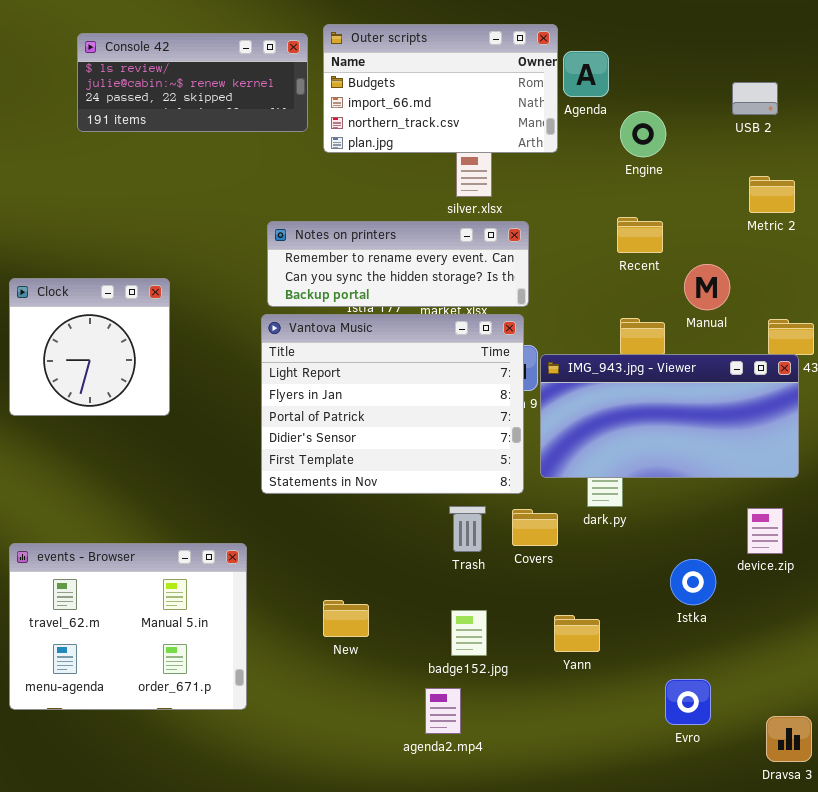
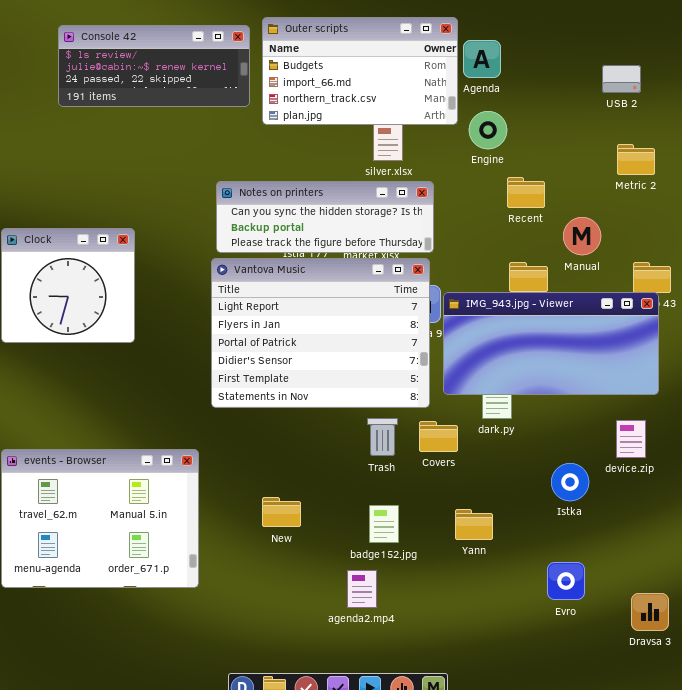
Engine: [620,111,666,157] -> [469,111,507,149], moved
Notes on printers: [267,221,529,307] -> [216,181,434,253], scrolled down 1 row

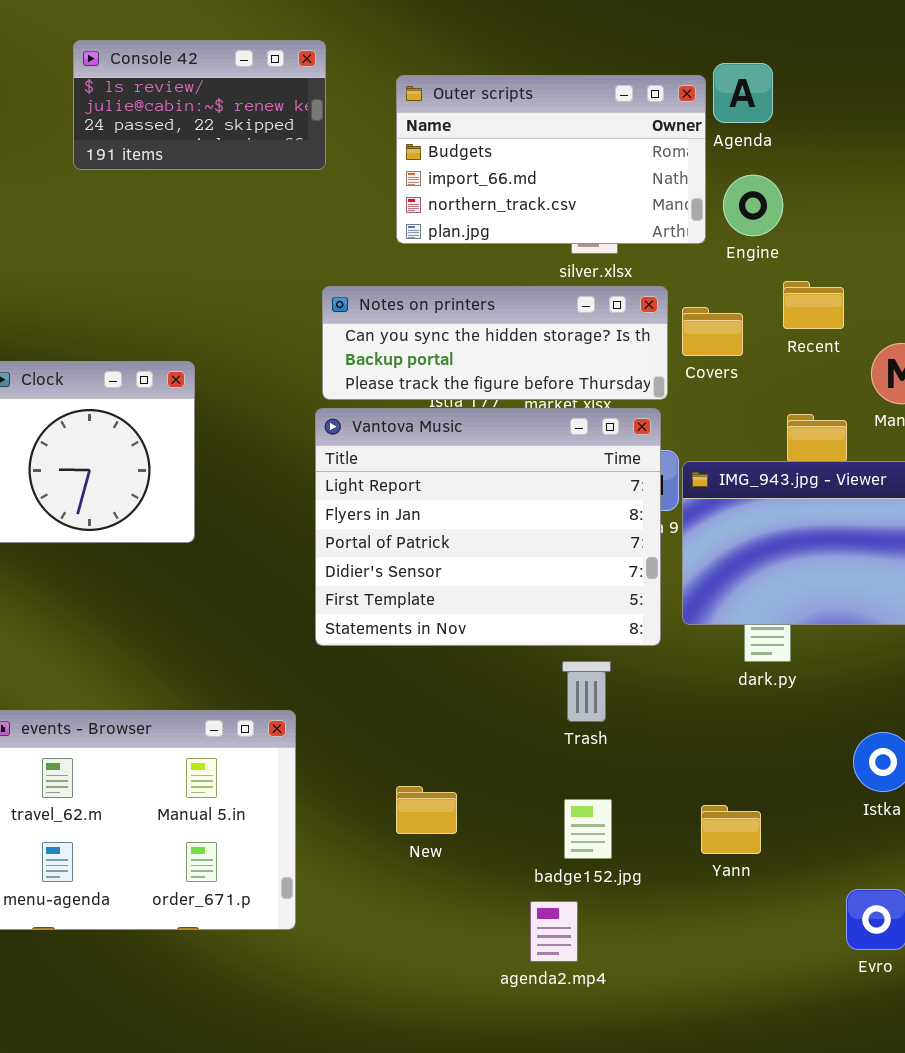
Outer scripts: [262,17,458,125] -> [396,75,706,244], moved
Console 42: [58,25,250,107] -> [73,40,326,170], resized
Covers: [419,421,458,452] -> [682,307,743,356], moved

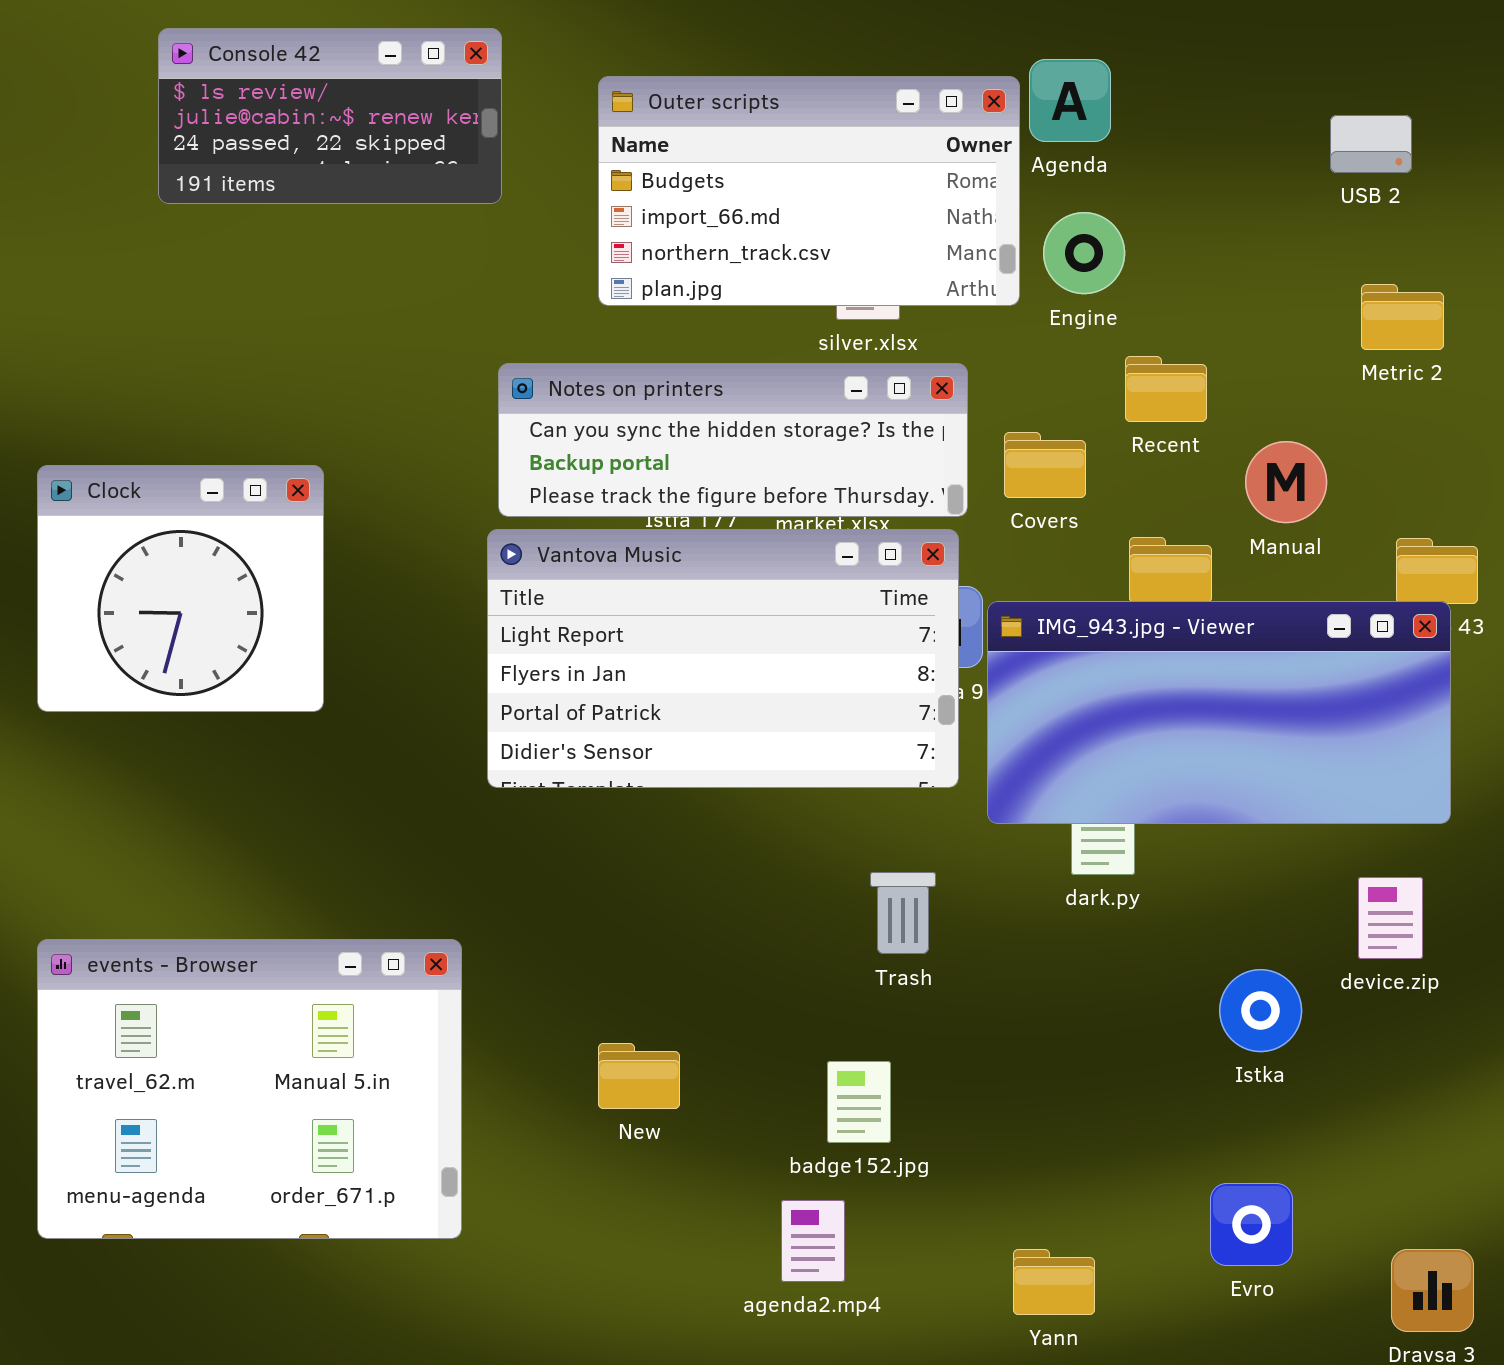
Covers: [682,307,743,356] -> [1004,432,1086,498], moved
Vantova Music: [315,408,661,646] -> [487,529,959,788], resized
Trash: [562,661,611,722] -> [870,872,936,954], moved
Yann: [701,805,761,854] -> [1013,1249,1095,1315], moved

